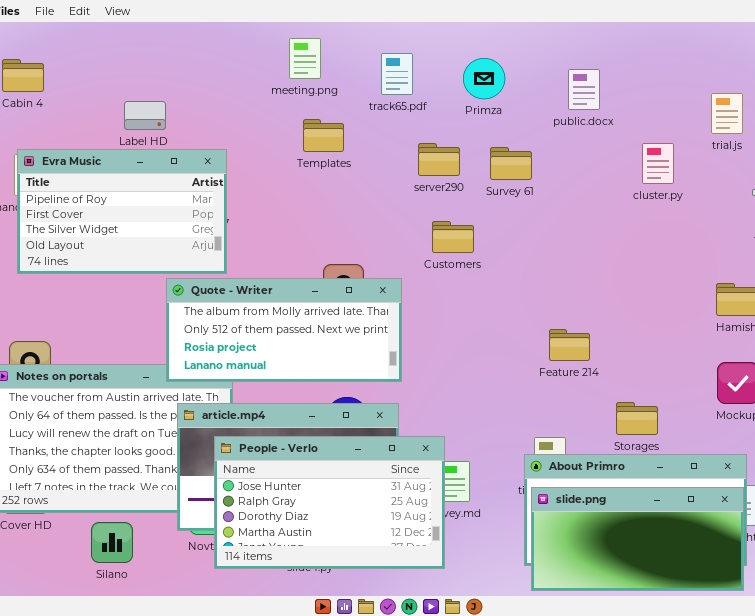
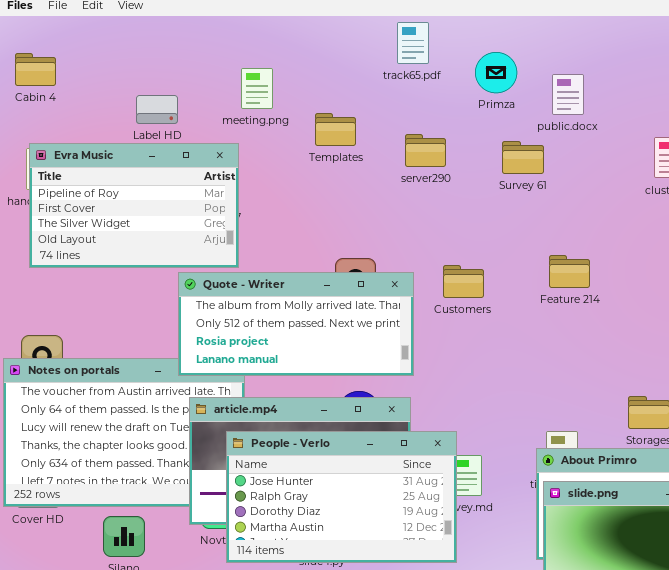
meeting.png: [289,38,321,79] -> [241,68,273,109], moved
track65.pdf: [381,53,413,95] -> [397,22,429,64], moved
public.docx: [568,69,600,110] -> [552,74,584,115], moved
server290: [418,143,460,176] -> [405,134,446,167], moved
Customers: [432,221,474,253] -> [443,265,484,298], moved
Feature 214: [549,329,590,361] -> [549,255,590,288], moved

